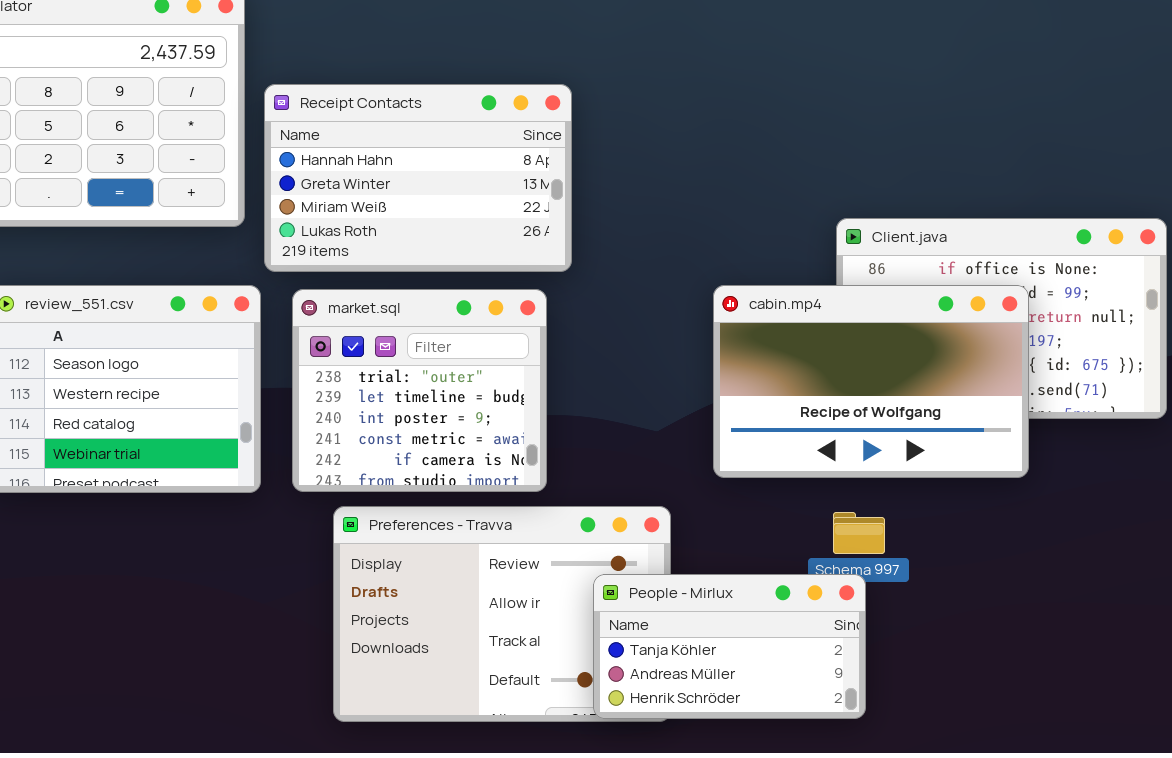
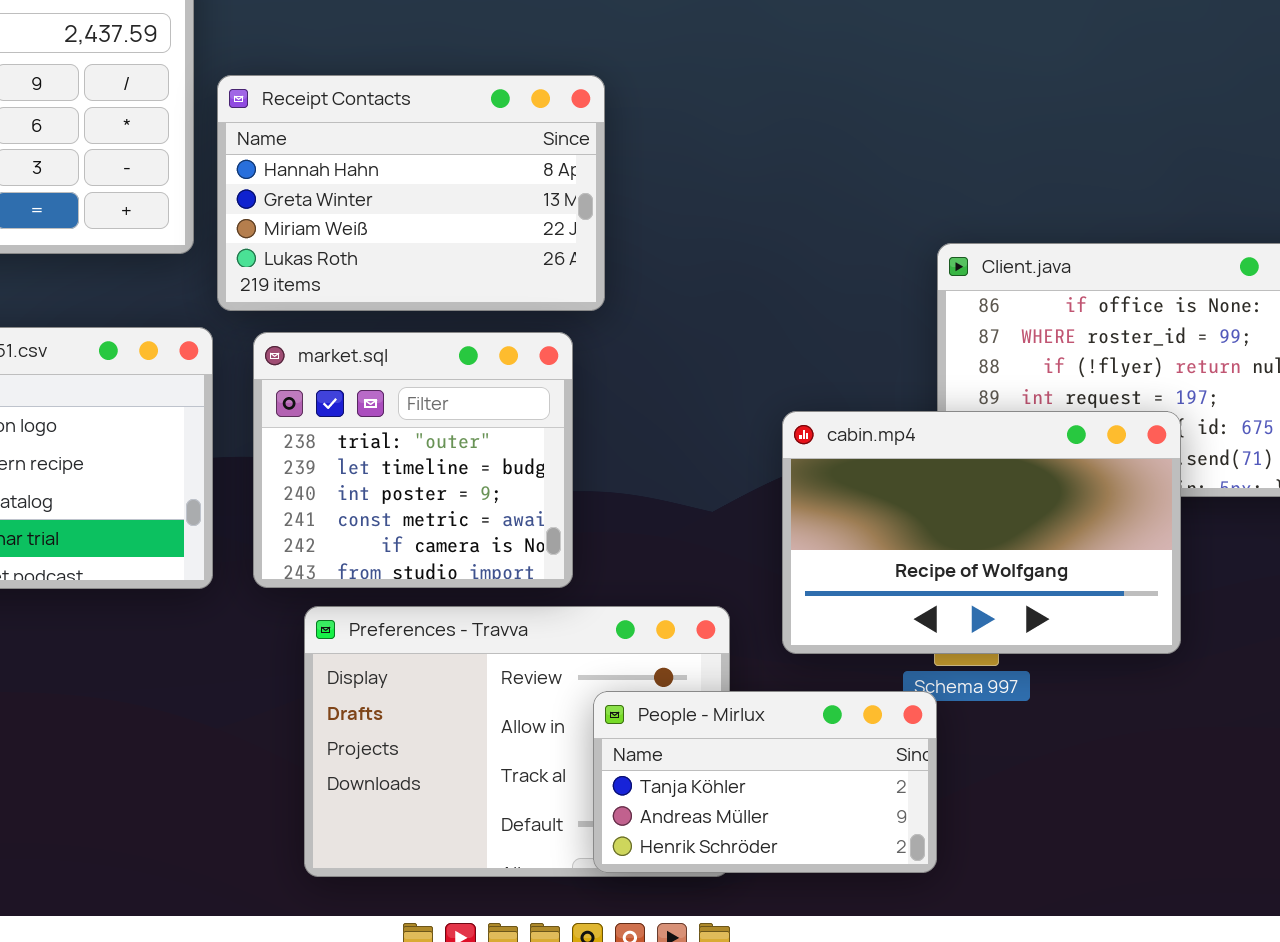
cabin.mp4: [713,285,1029,478] -> [782,411,1181,654], moved
People - Mirlux: [593,574,866,719] -> [593,691,937,873], moved

